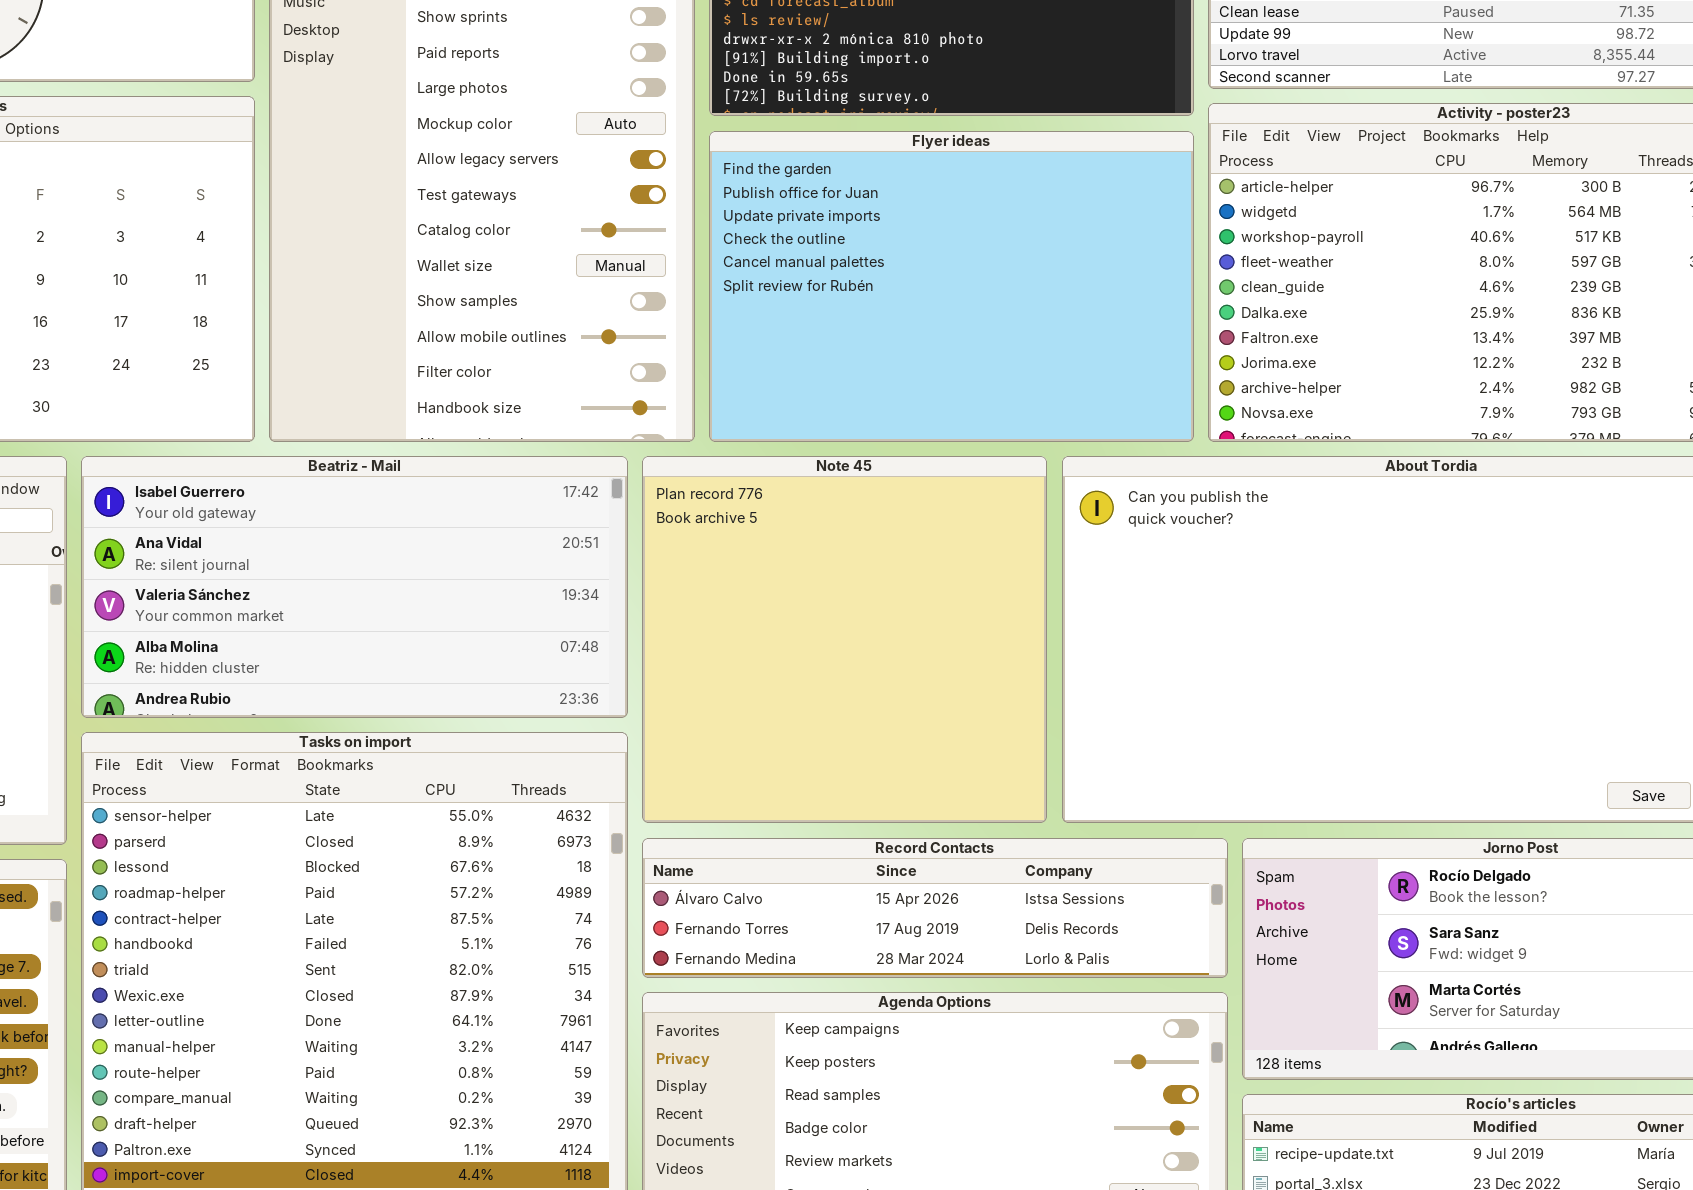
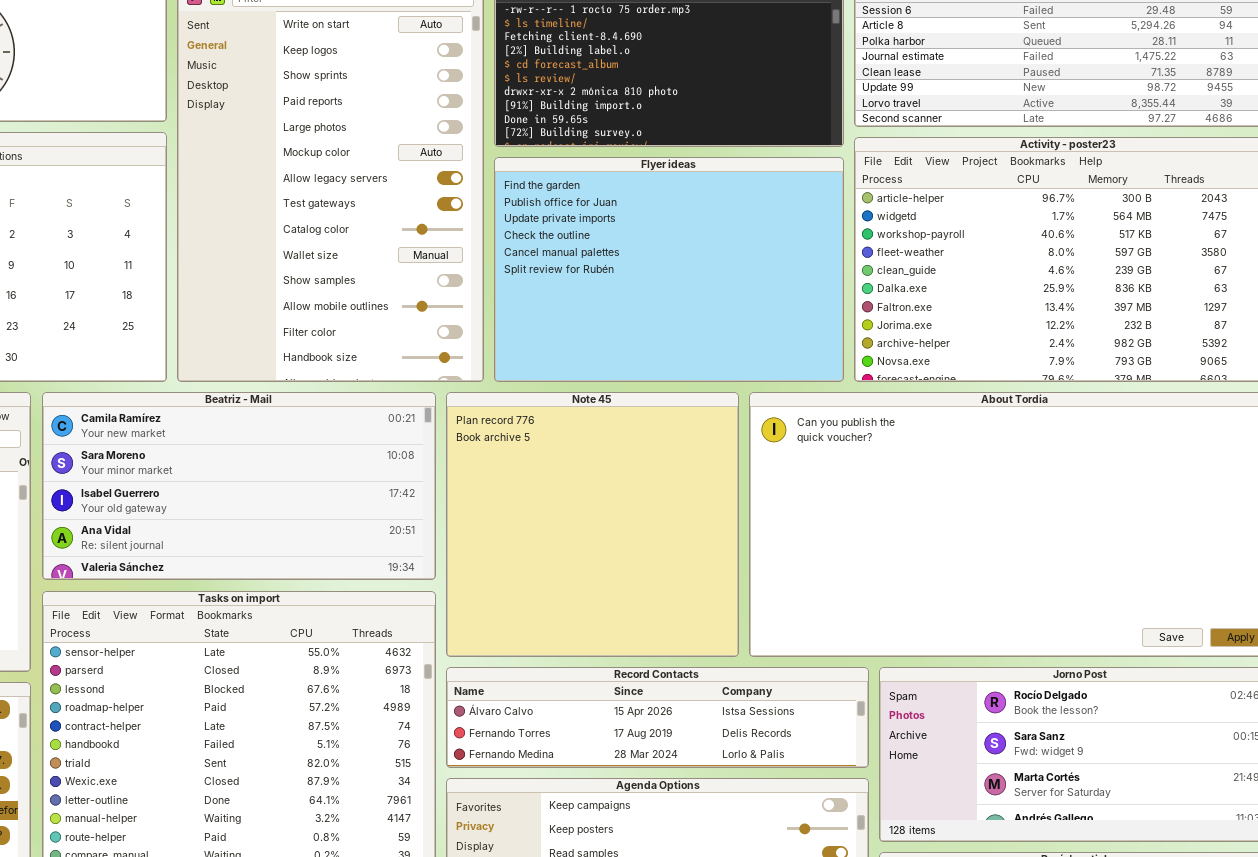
Beatriz - Mail: [81,456,628,718] -> [42,392,436,580], scrolled up 2 rows

